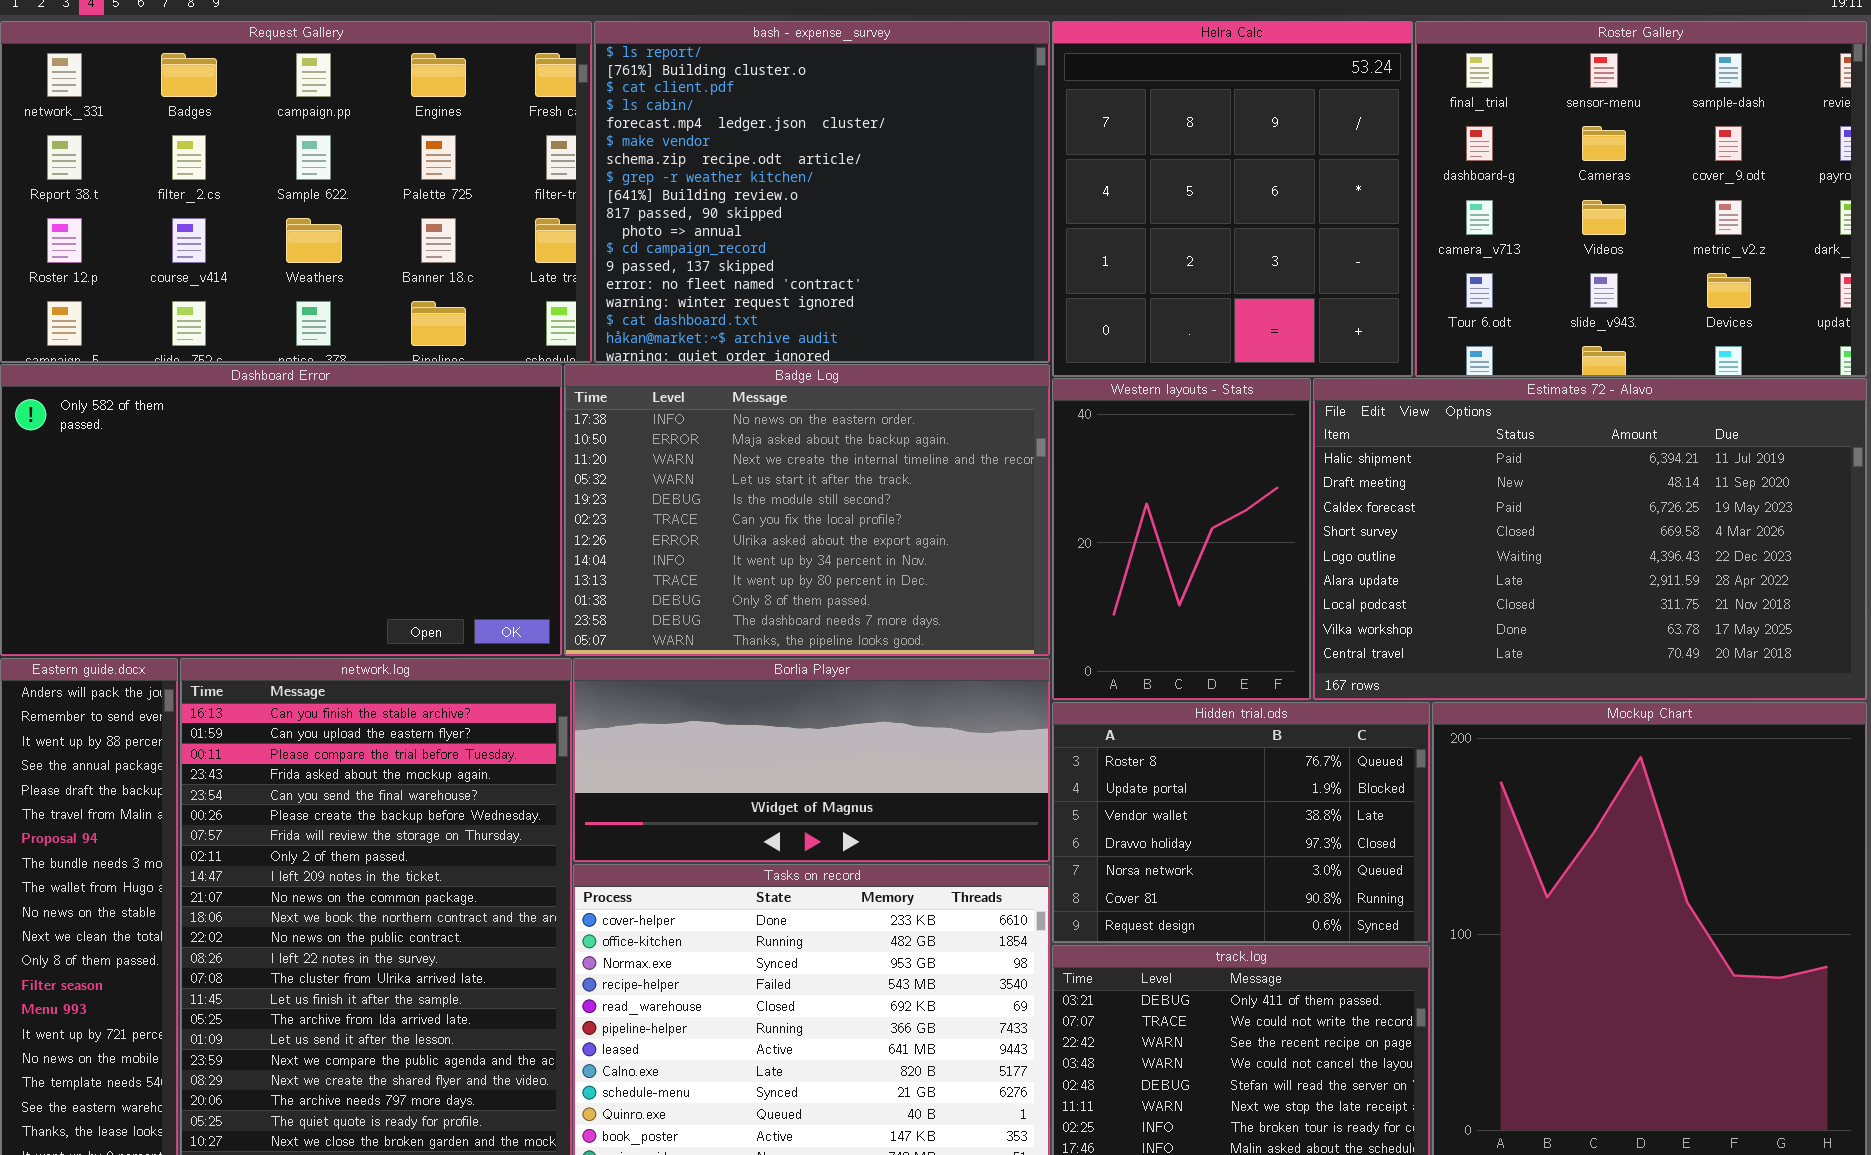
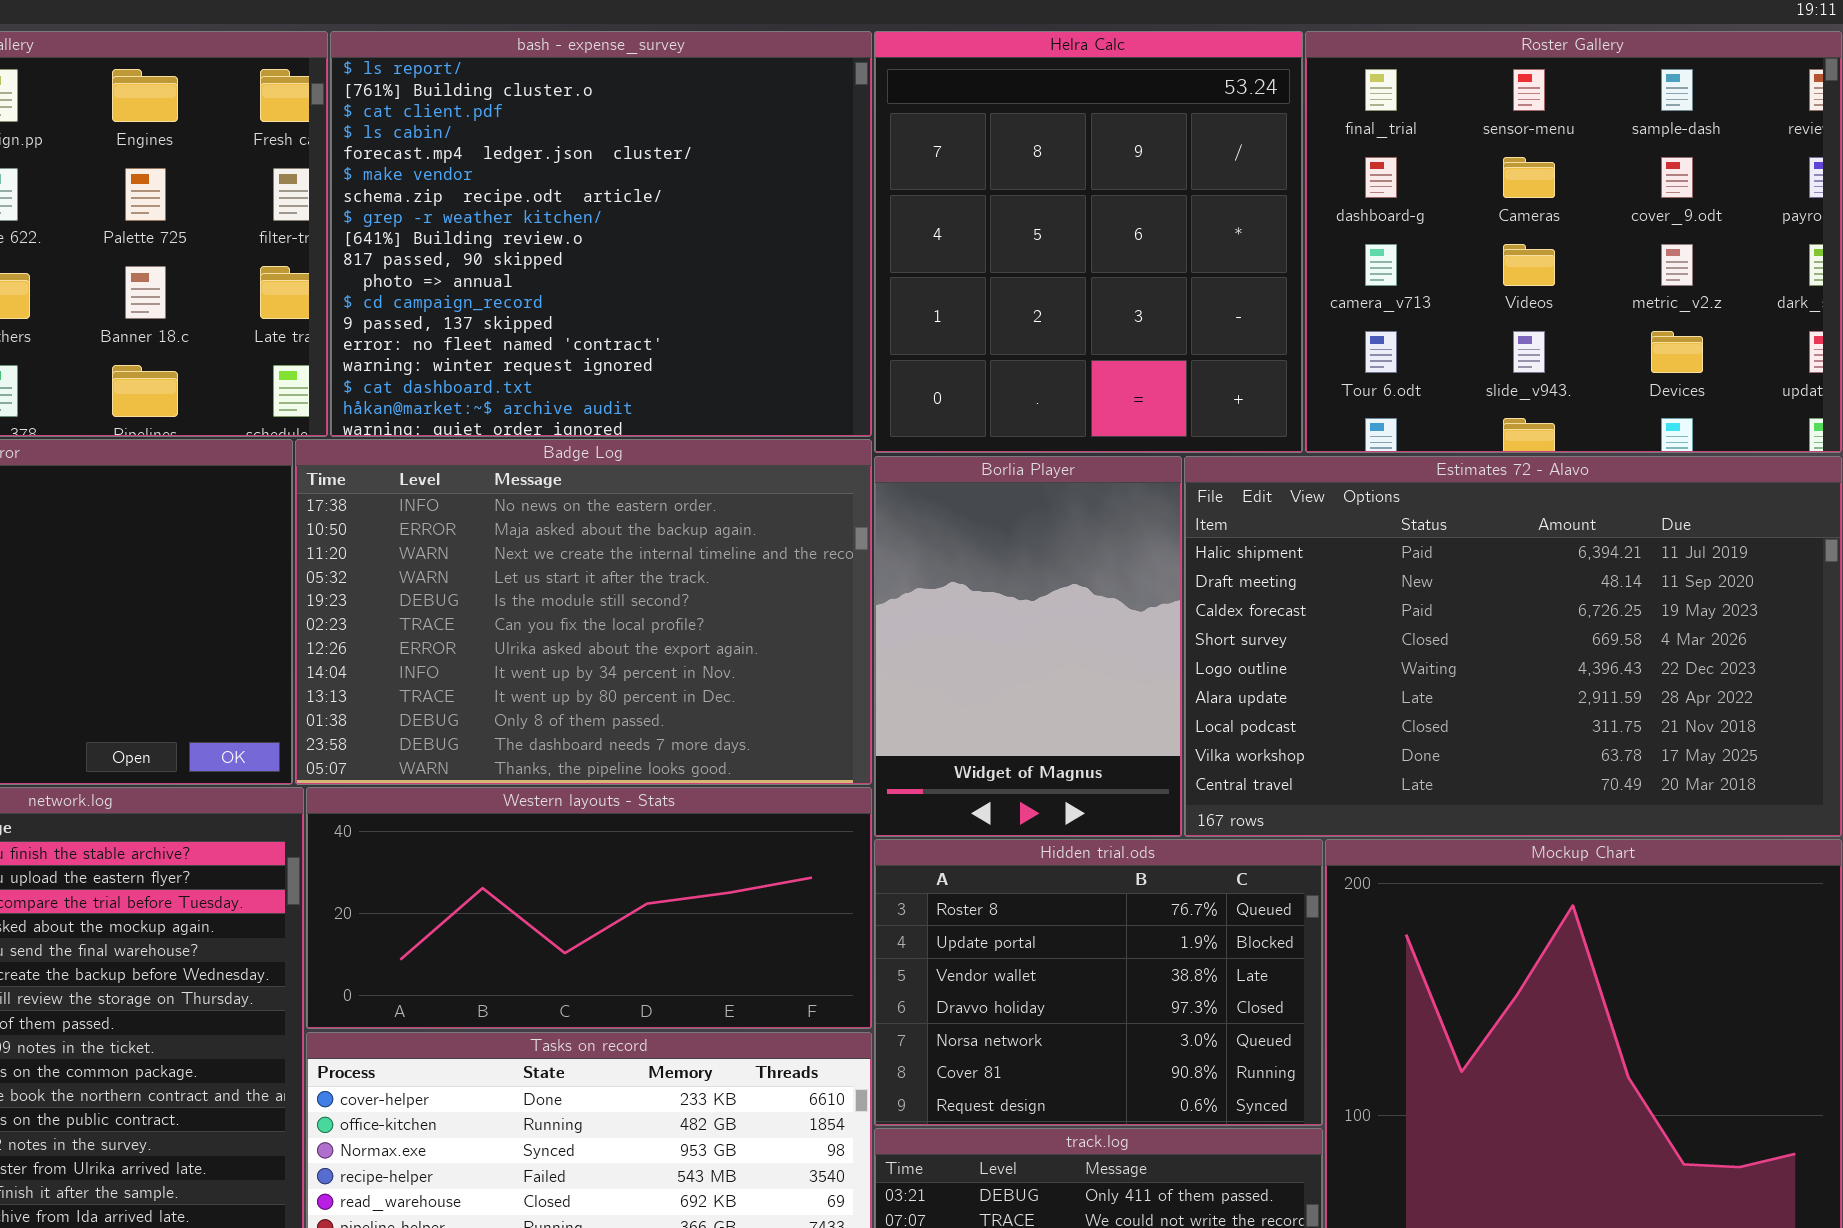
Western layouts - Stats: [1052,378,1311,700] -> [306,787,872,1029], moved, resized
Borlia Player: [573,658,1050,862] -> [874,456,1182,837], moved, resized

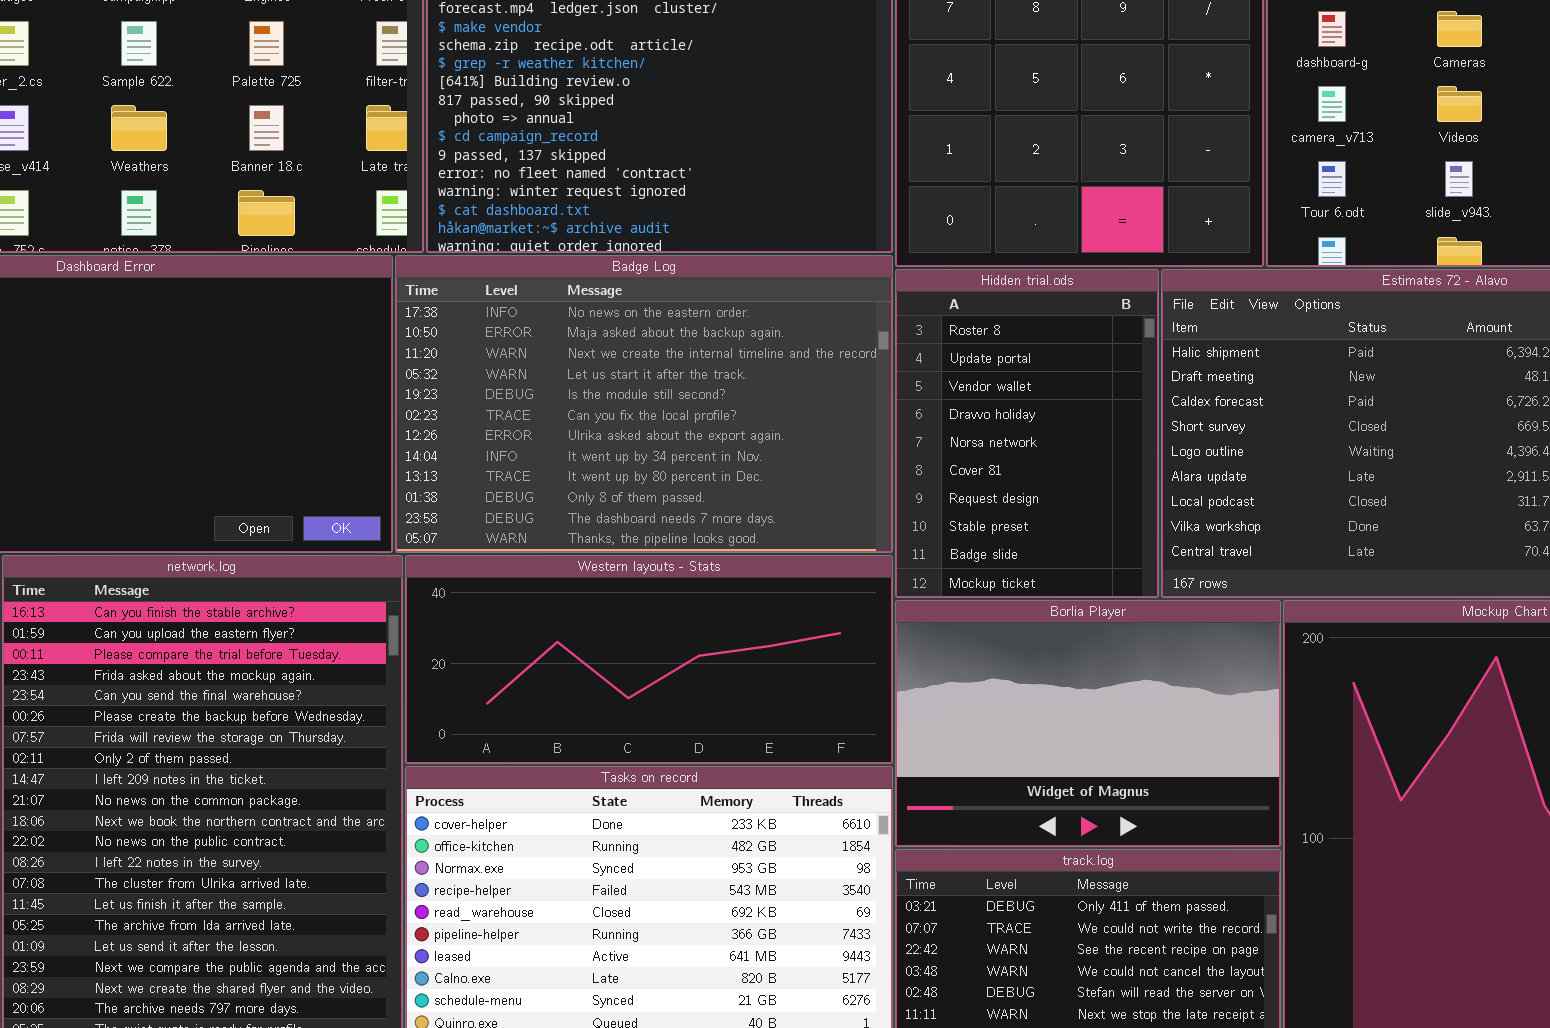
Borlia Player: [874,456,1182,837] -> [895,600,1281,847], moved, resized
Hidden trial.ods: [874,839,1323,1126] -> [895,269,1159,598], moved, resized

